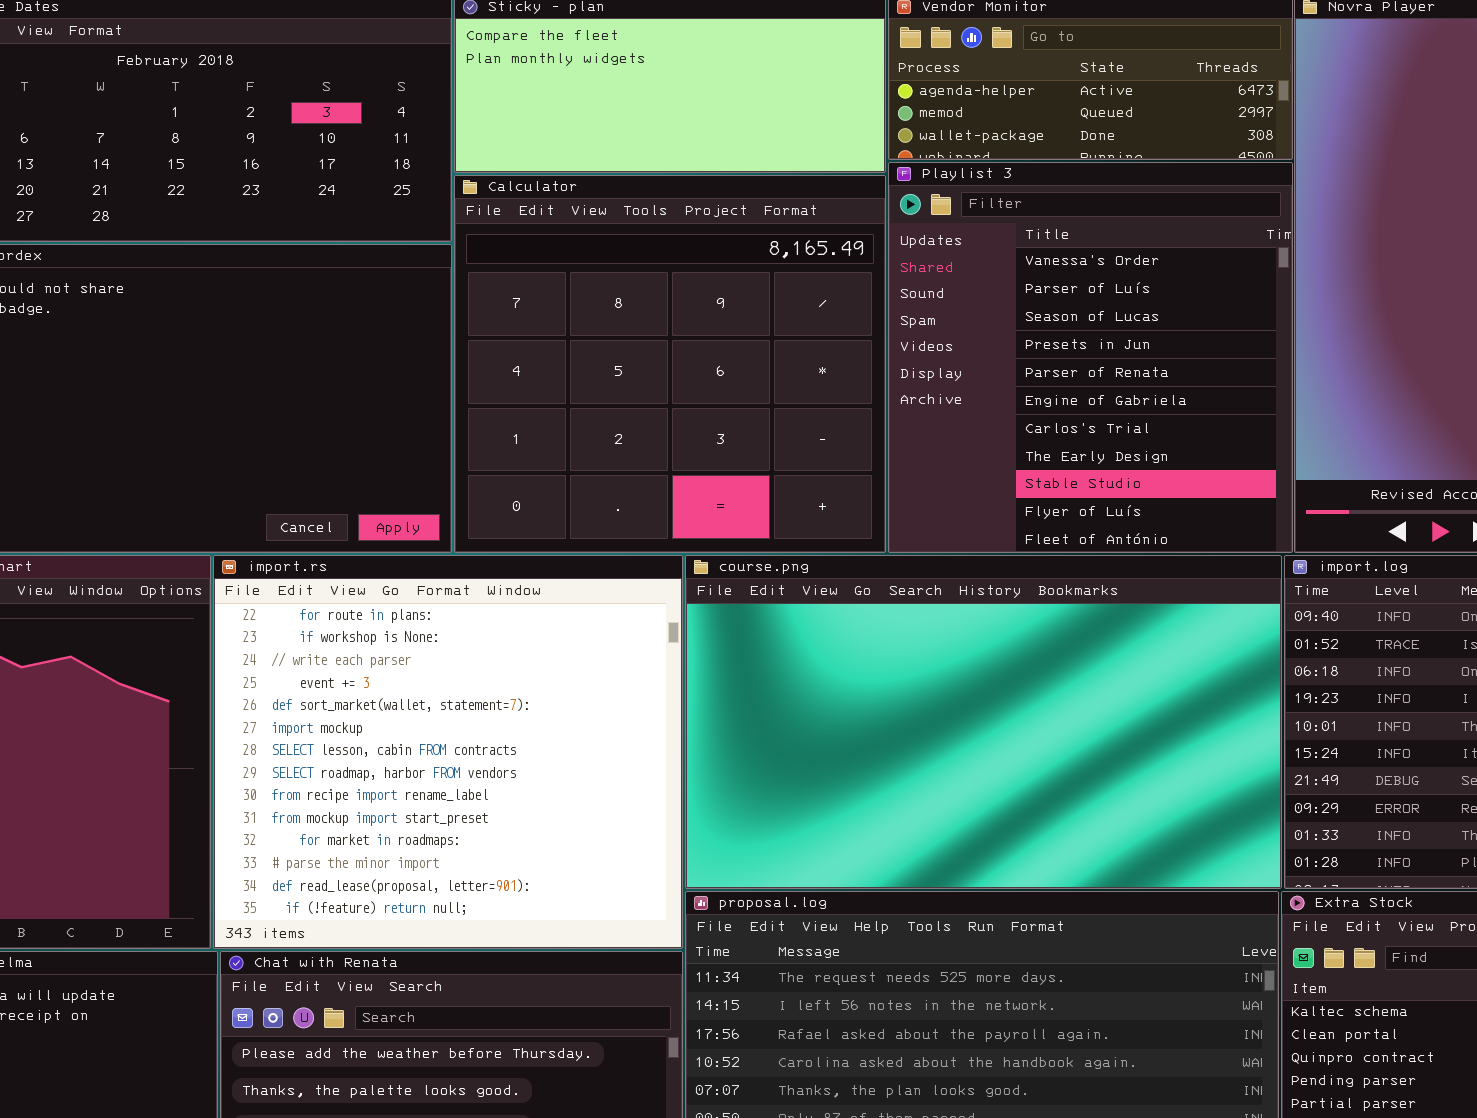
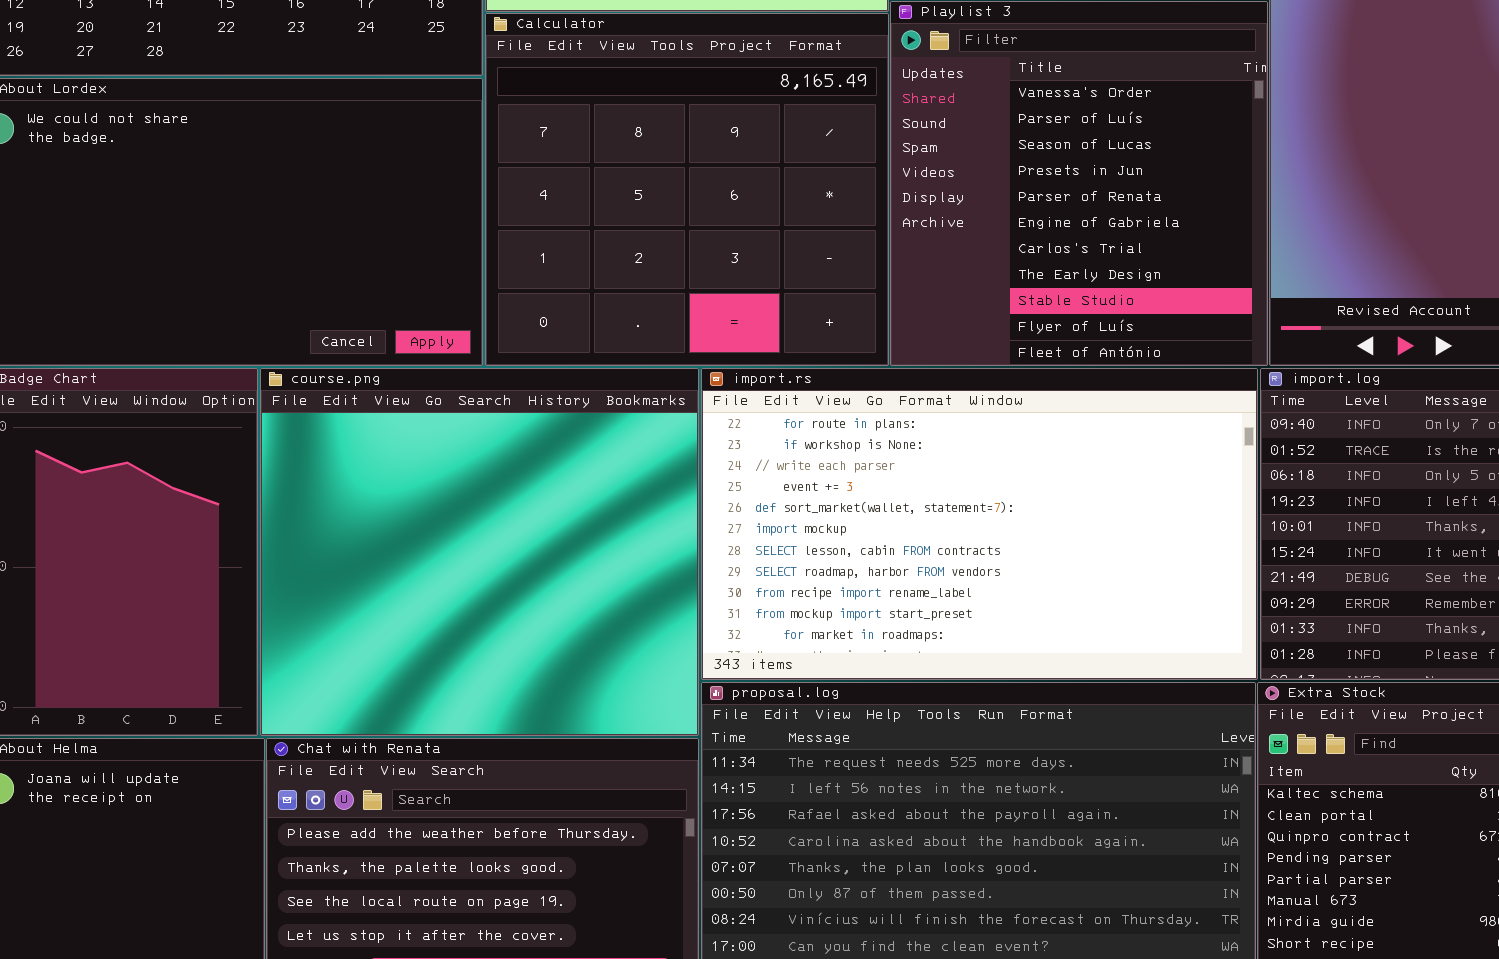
import.rs: [213,555,683,949] -> [701,368,1258,680], moved, resized
course.png: [685,555,1282,889] -> [260,368,699,736], moved, resized

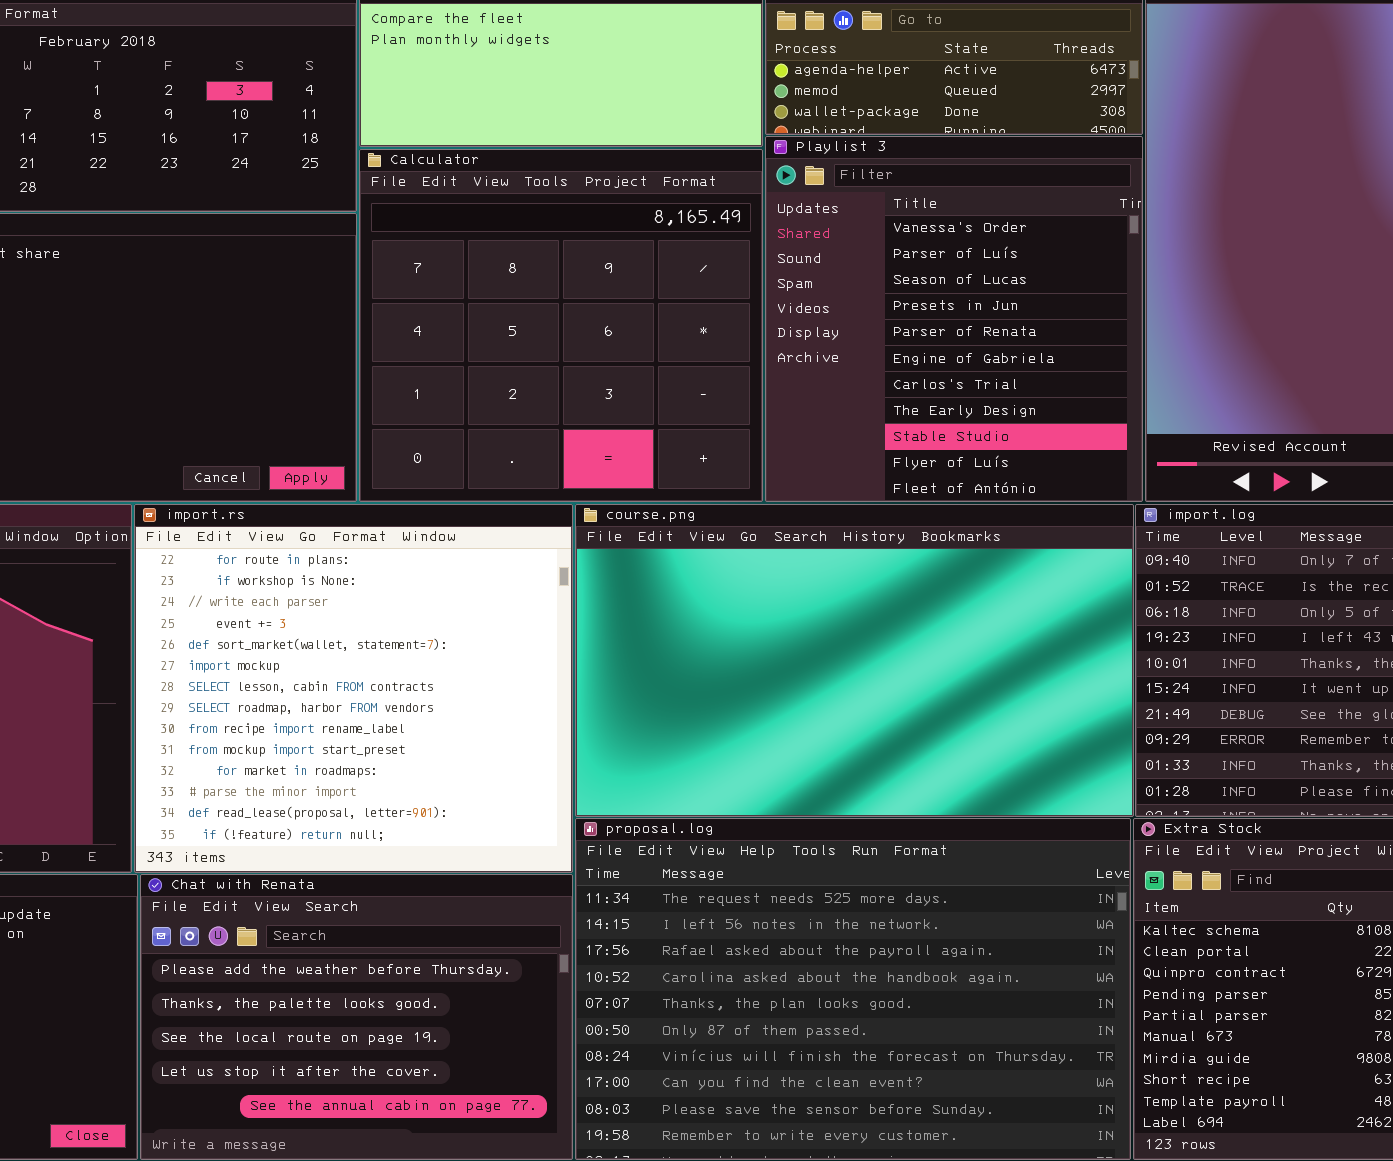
course.png: [260,368,699,736] -> [575,504,1134,817], moved, resized
import.rs: [701,368,1258,680] -> [134,504,573,873], moved, resized

